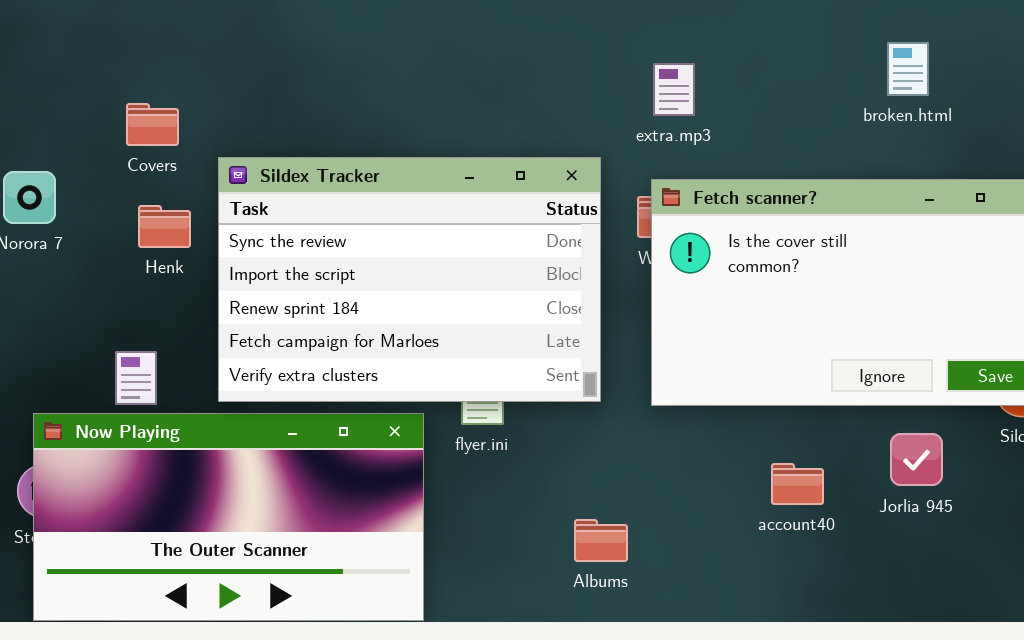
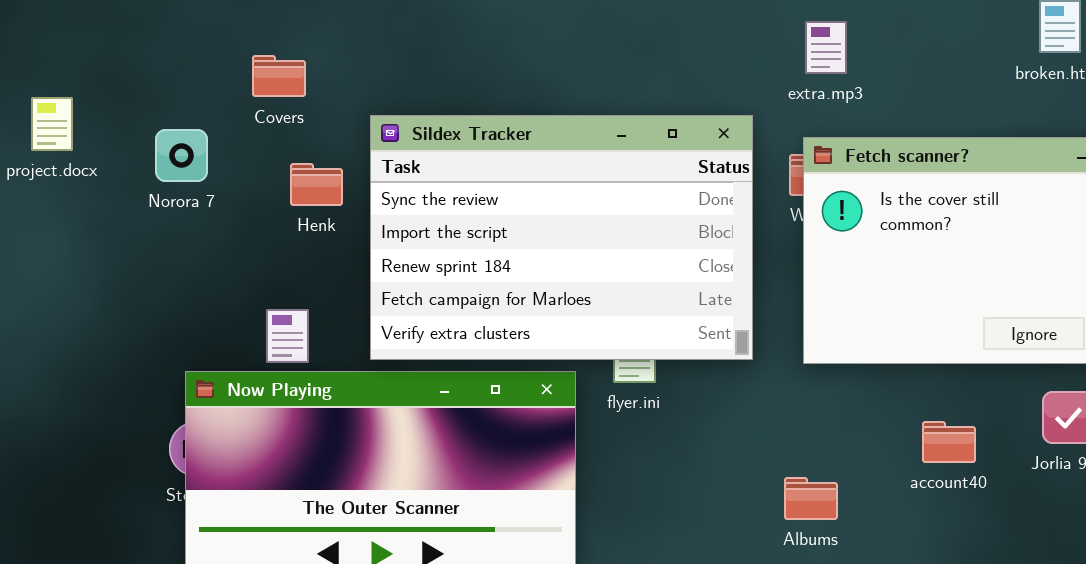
Covers: [126,103,179,146] -> [252,55,306,97], moved
Albums: [574,519,628,562] -> [784,477,838,520], moved

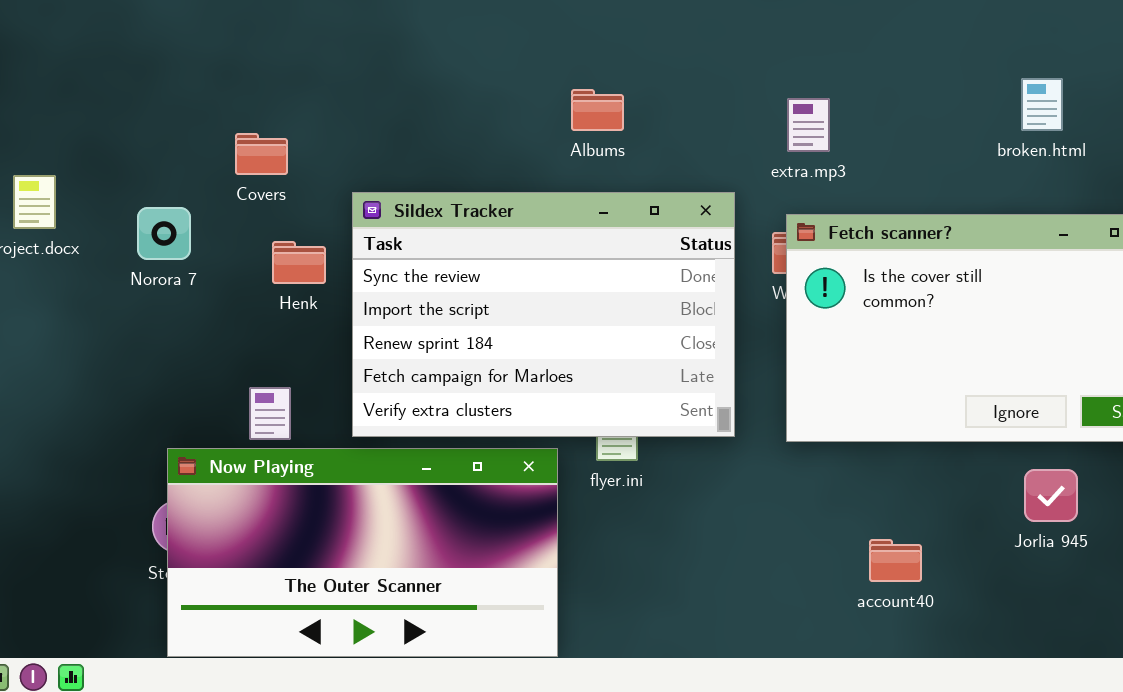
account40: [922,421,976,463] -> [869,539,922,582], moved
Albums: [784,477,838,520] -> [571,89,624,131], moved

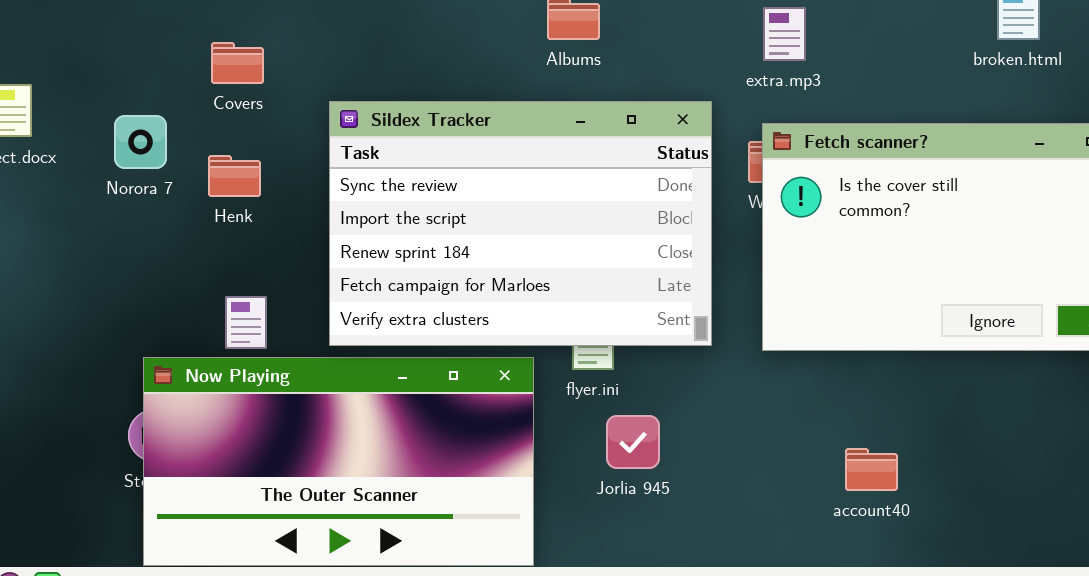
Henk: [272,241,326,284] -> [208,155,261,197], moved
Jorlia 945: [1024,469,1078,522] -> [606,415,660,469], moved

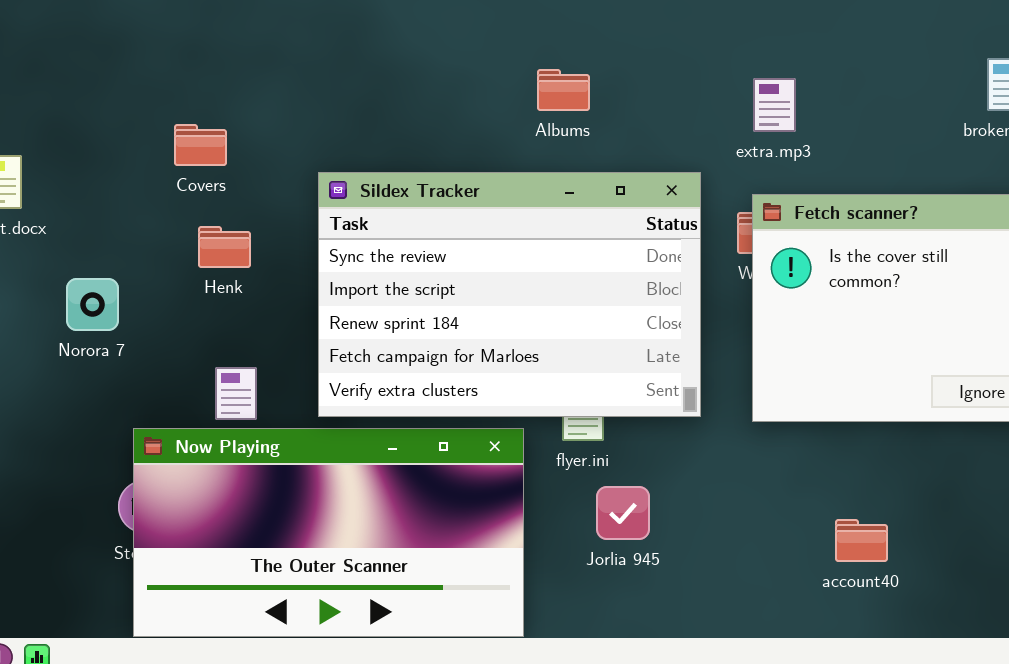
Covers: [211,42,264,84] -> [174,124,227,166], moved
Norora 7: [114,115,167,169] -> [66,278,119,331], moved

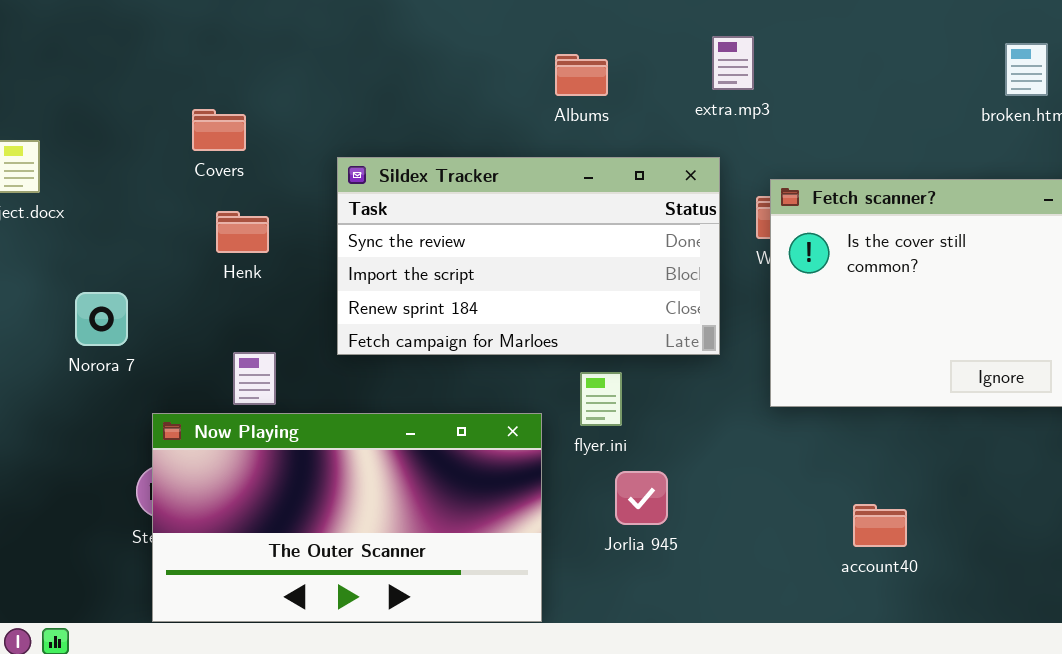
extra.mp3: [753,78,796,132] -> [712,36,754,90], moved
Sildex Tracker: [318,172,701,417] -> [337,157,720,355], resized
Norora 7: [66,278,119,331] -> [75,292,128,346], moved

